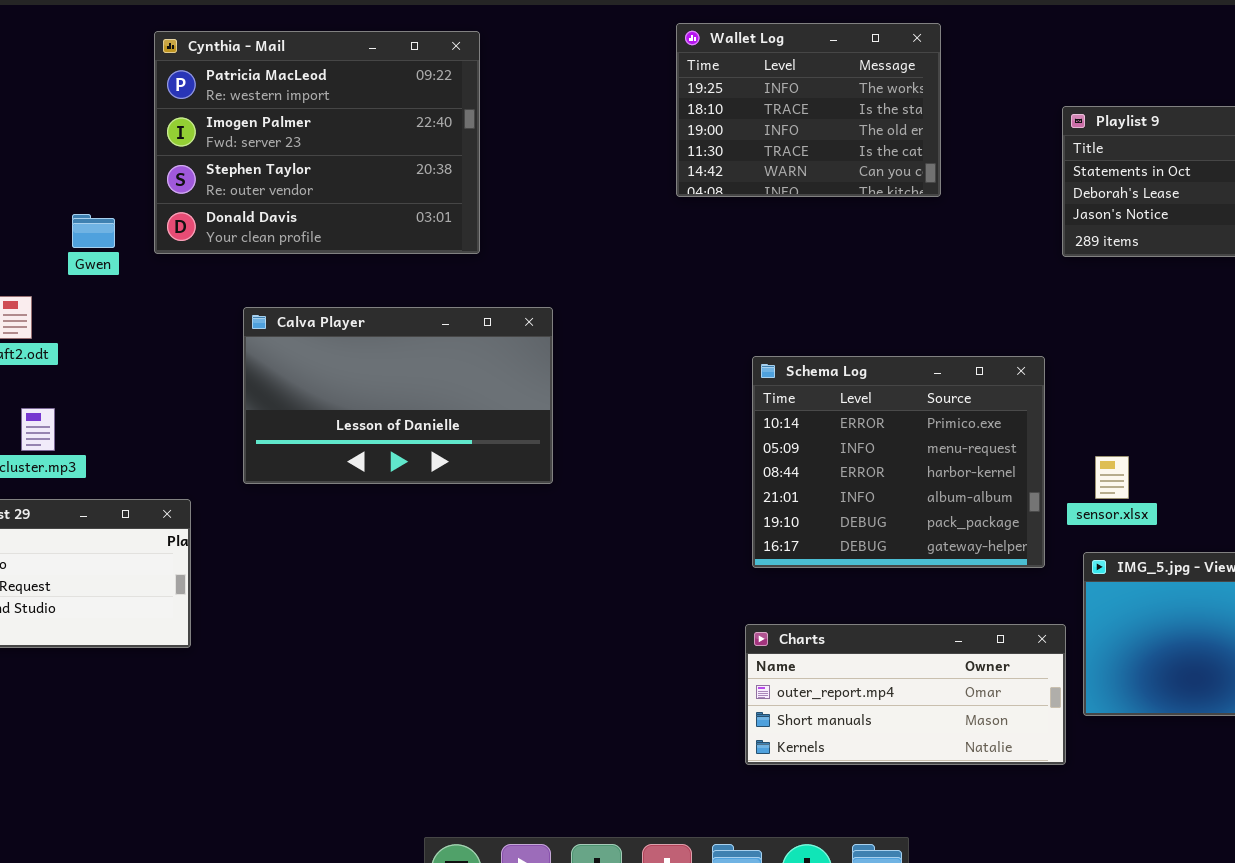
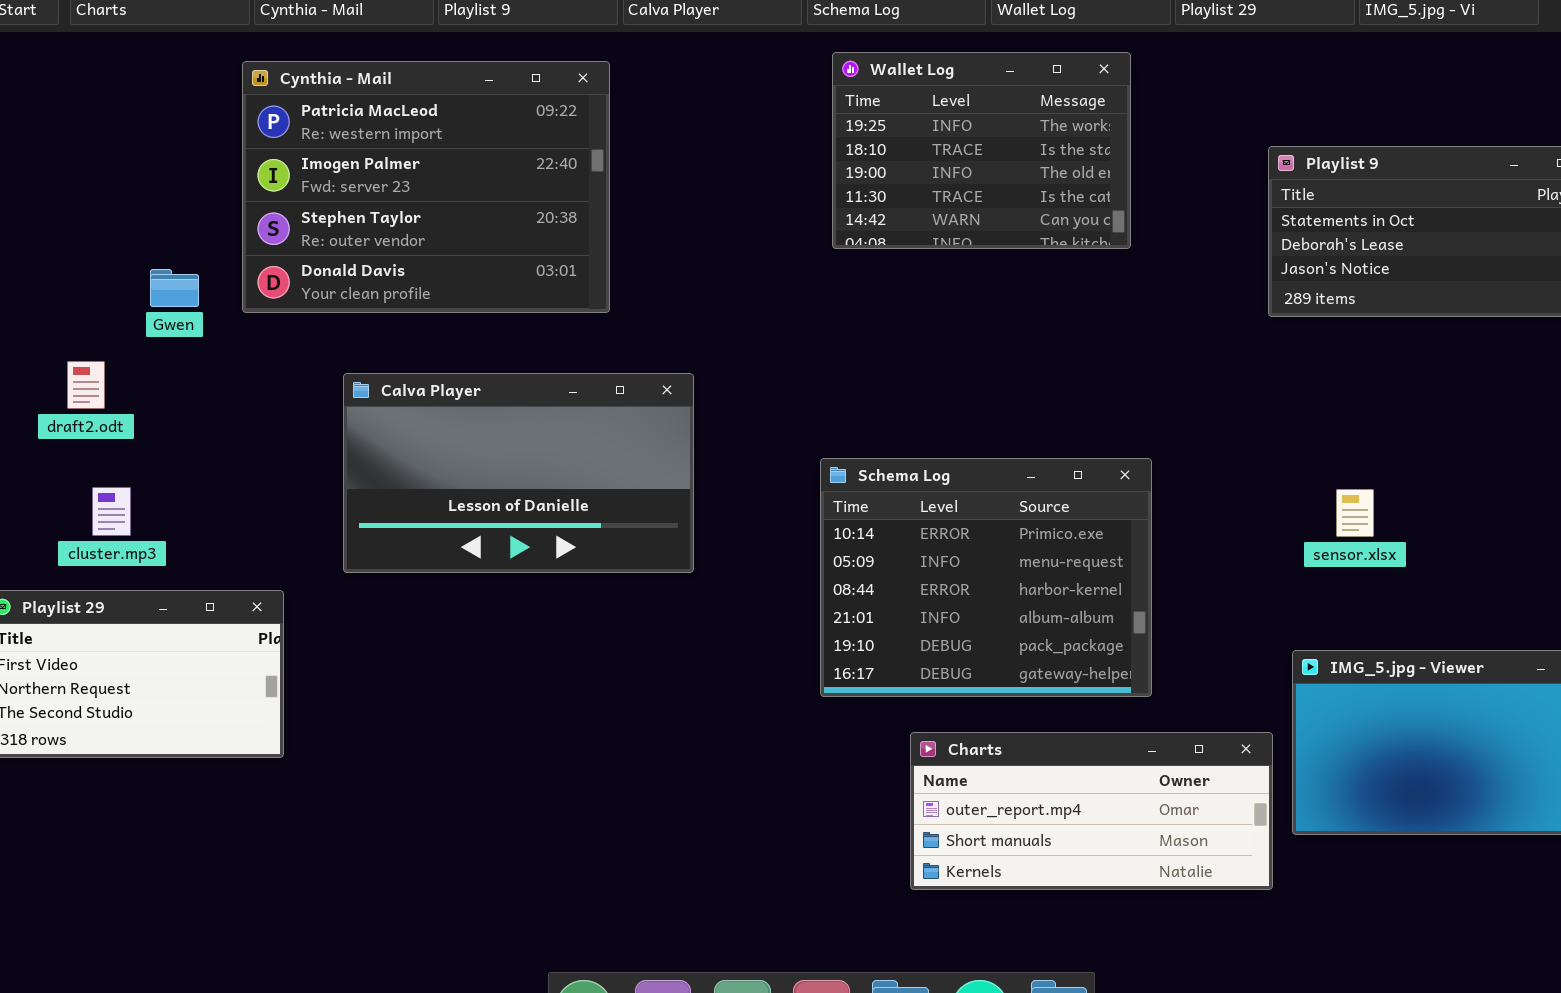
Schema Log: [752,356,1045,568] -> [820,458,1152,697], moved
sensor.xlsx: [1095,456,1129,499] -> [1336,489,1374,537], moved

